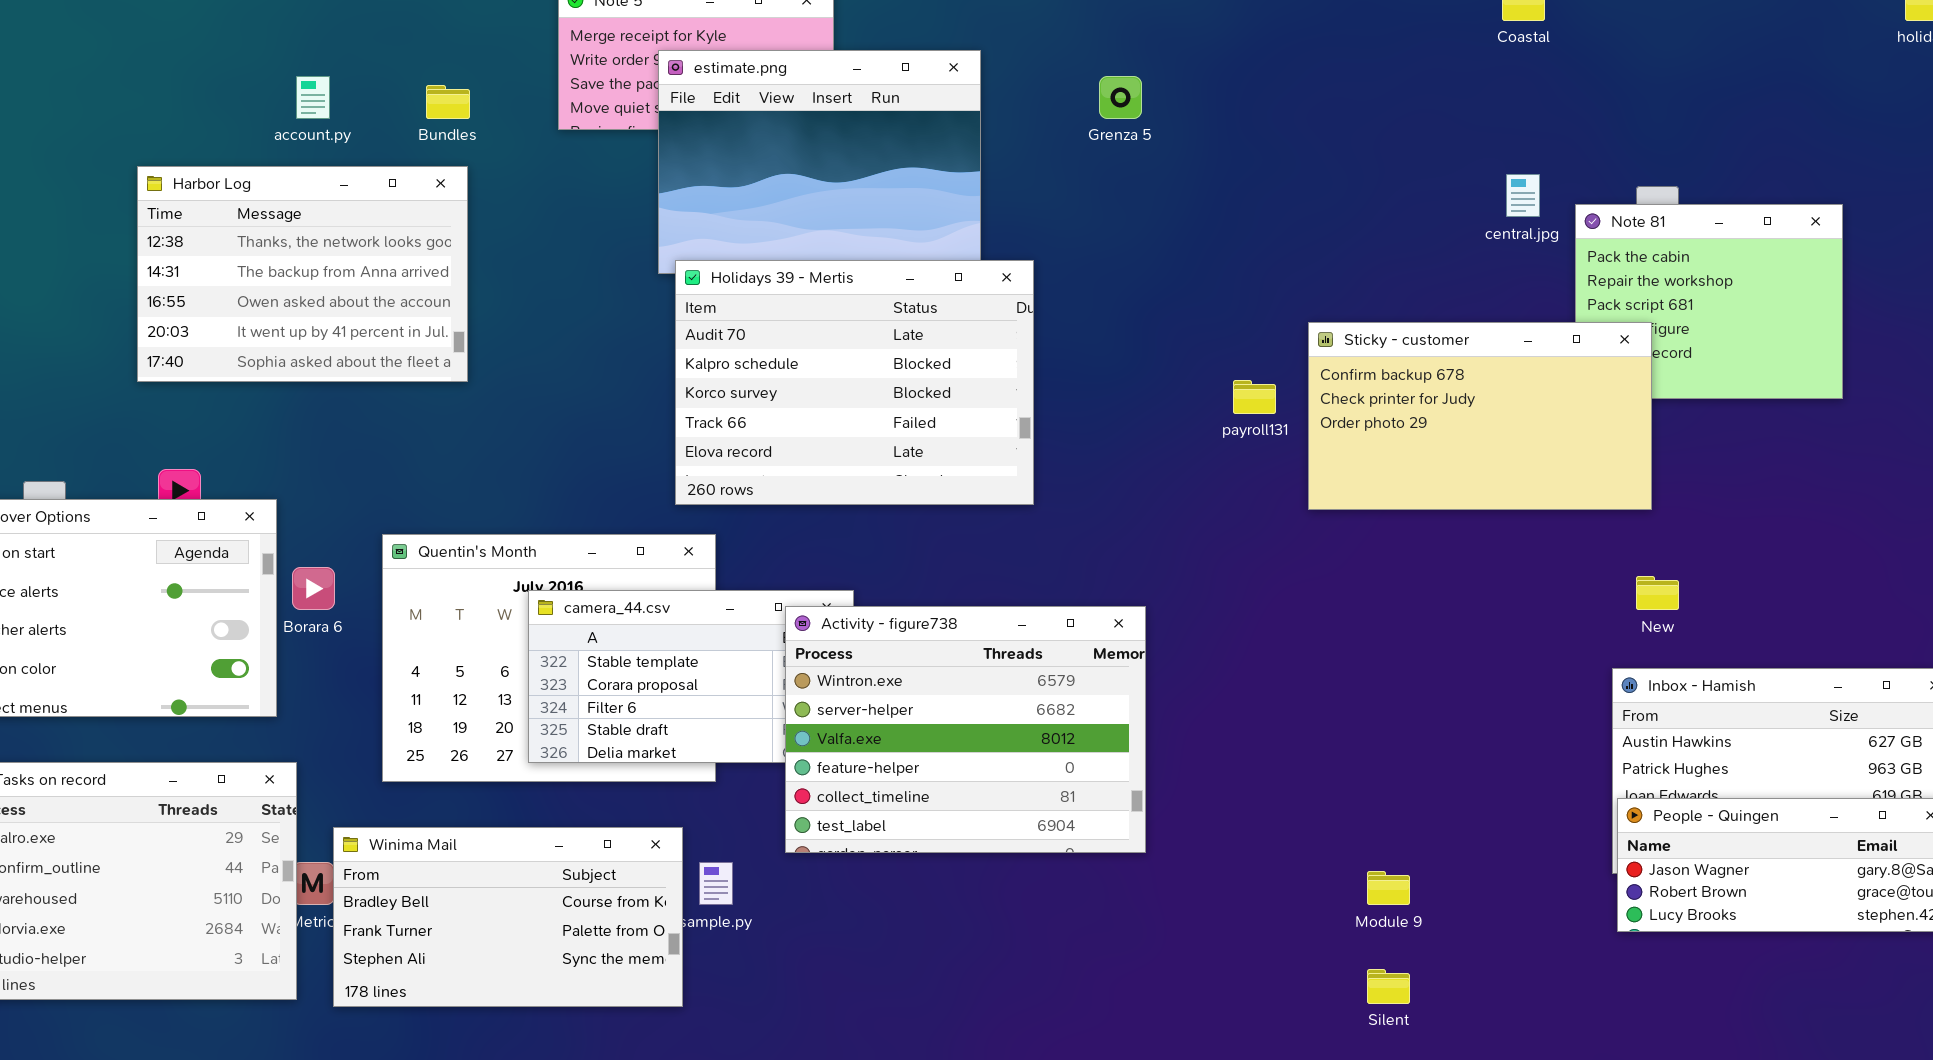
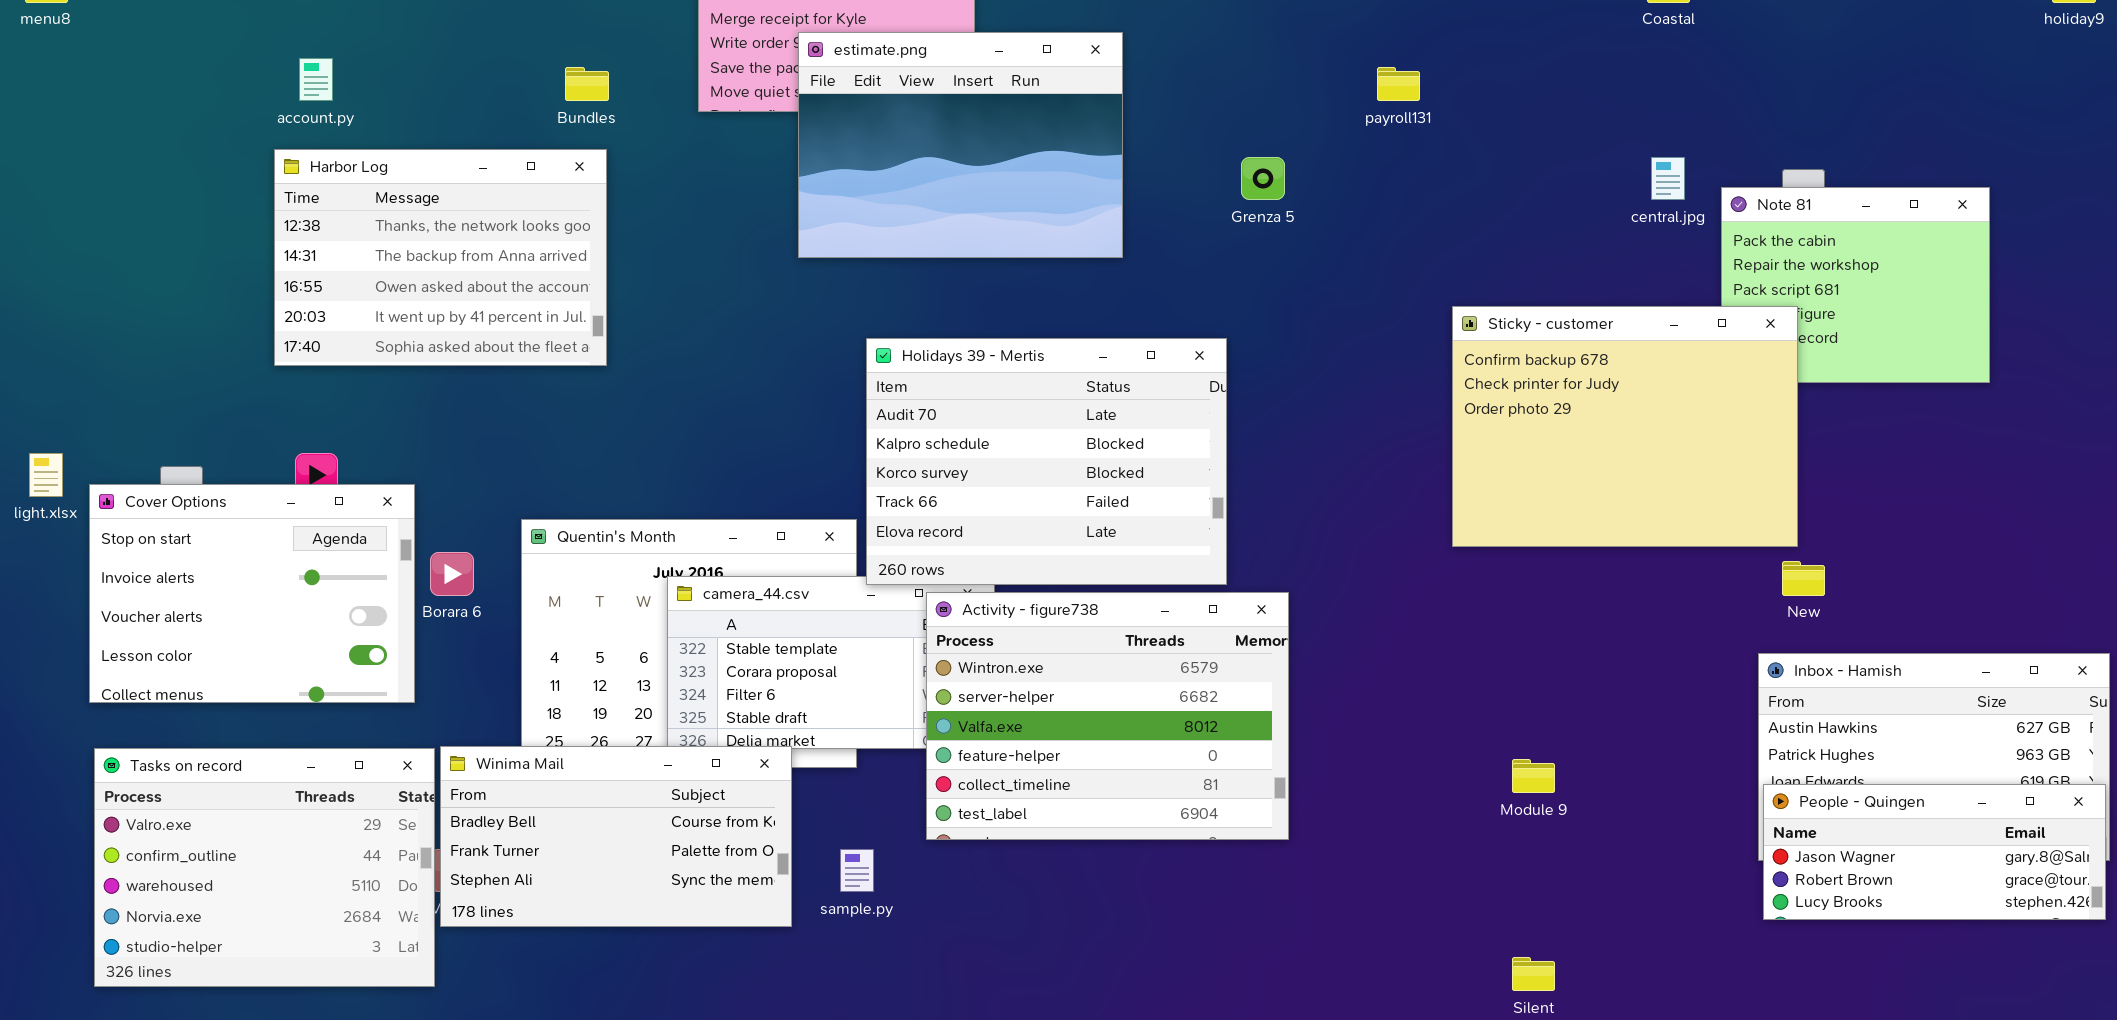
account.py: [296,76,330,119] -> [299,58,333,101], moved
Grenza 5: [1099,76,1142,119] -> [1241,157,1285,200], moved
Holidays 39 - Mertis: [675,260,1034,505] -> [866,338,1227,585], moved
Sticky - customer: [1308,322,1652,510] -> [1452,306,1798,547], resized
payroll131: [1233,380,1276,414] -> [1377,67,1420,101], moved
Winima Mail: [333,827,683,1007] -> [440,746,792,927], moved
Module 9: [1367,871,1410,905] -> [1512,759,1555,793], moved

